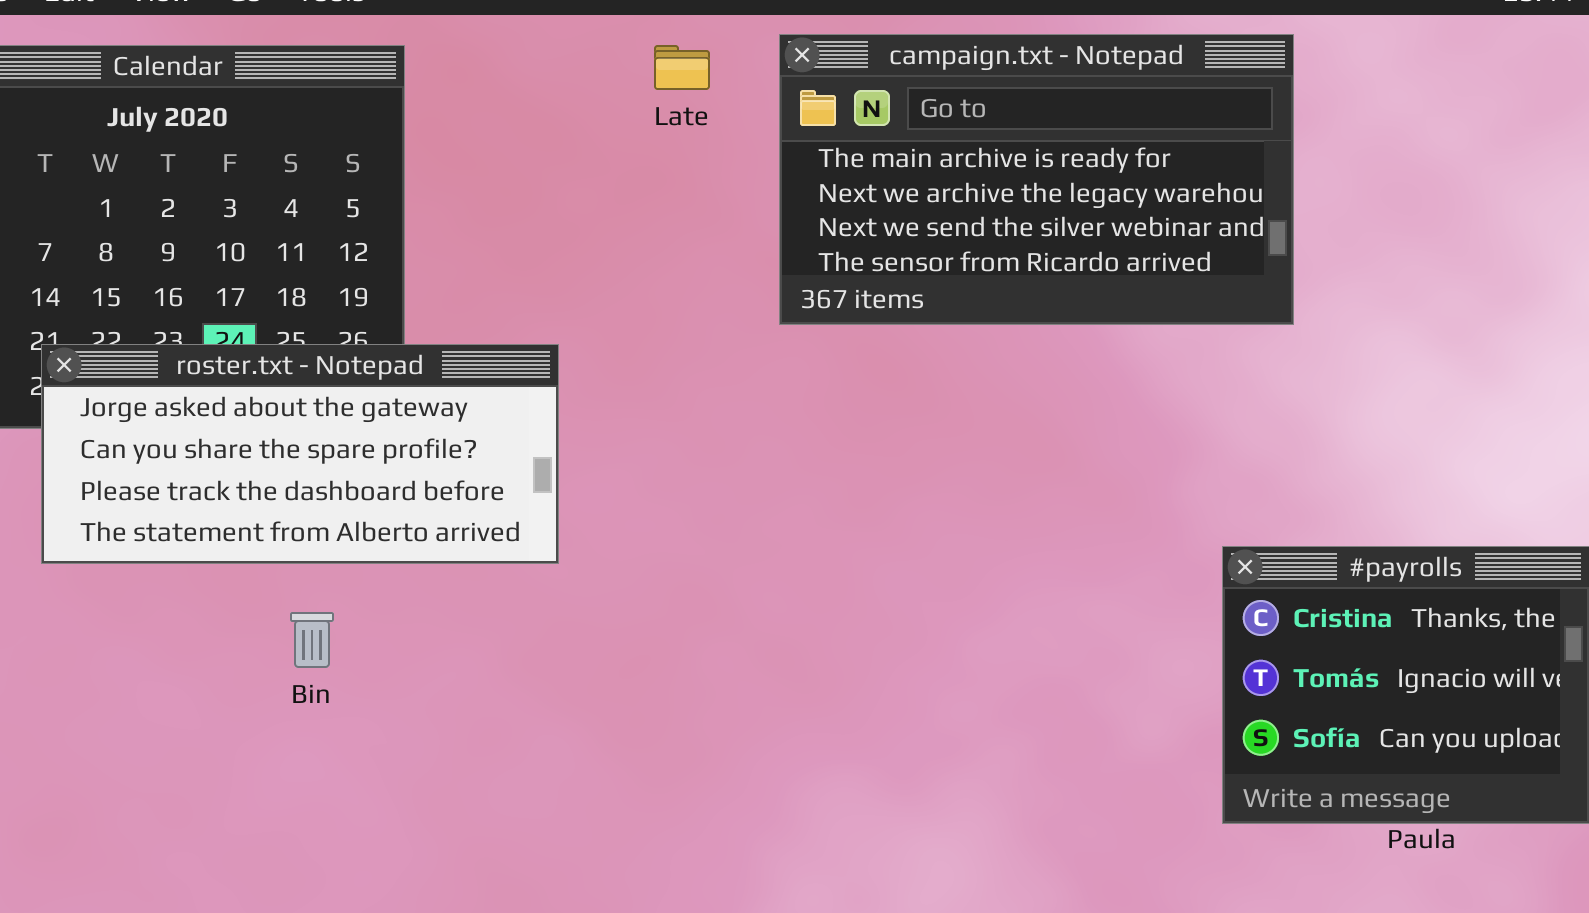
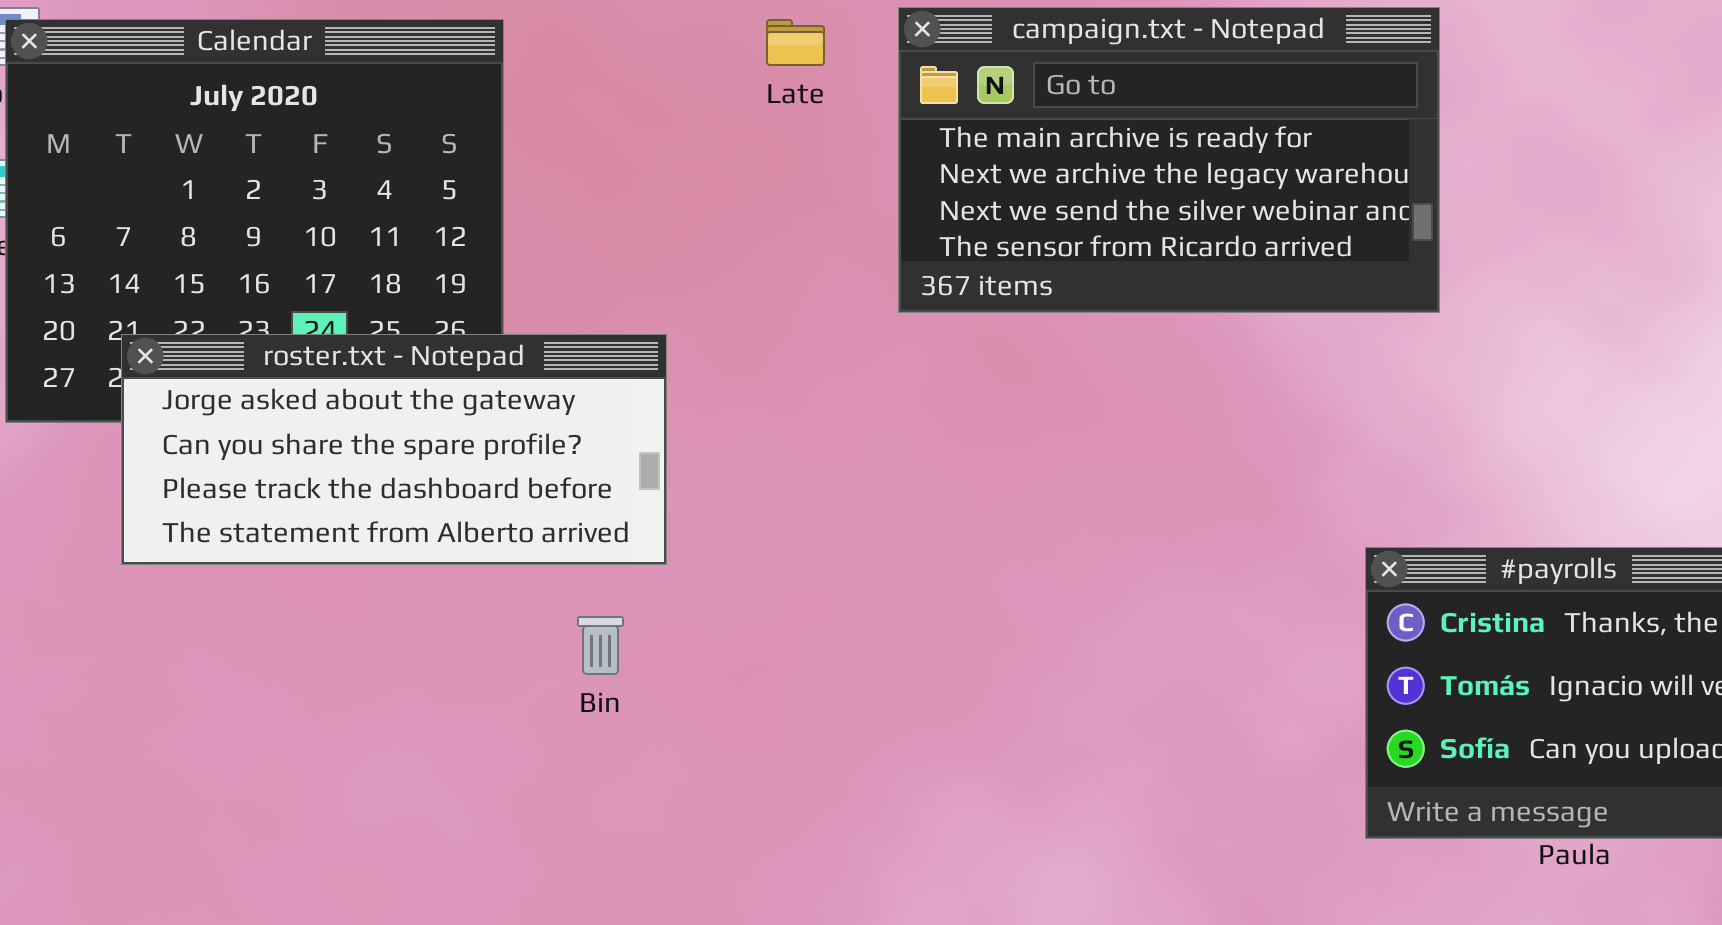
Bin: [290,612,334,668] -> [577,616,624,675], moved

